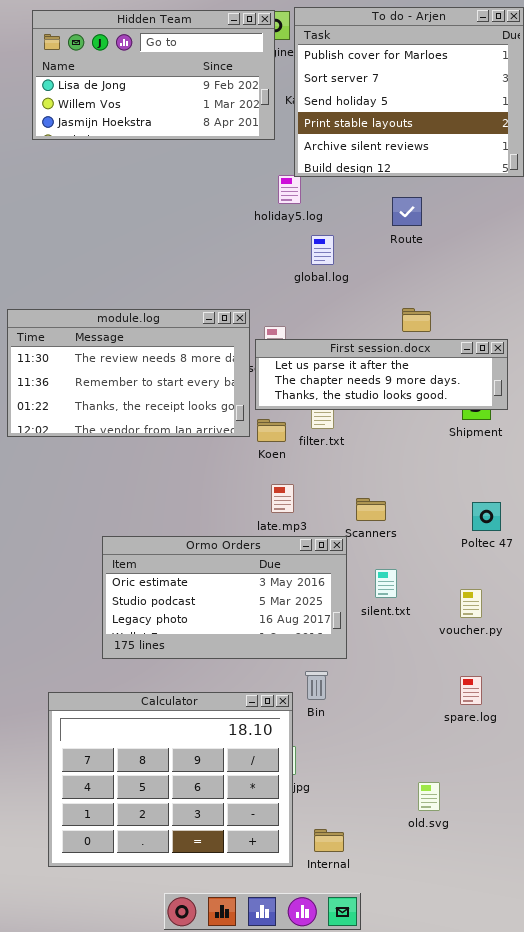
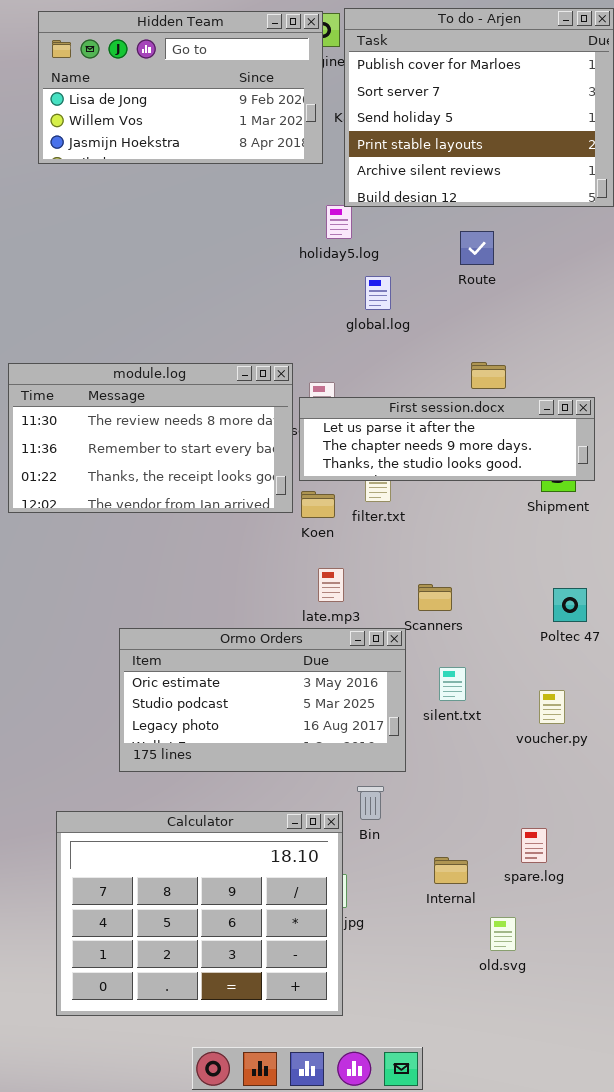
spare.log: [460,676,482,705] -> [521,828,547,863], moved
Internal: [314,829,344,852] -> [434,857,468,884], moved

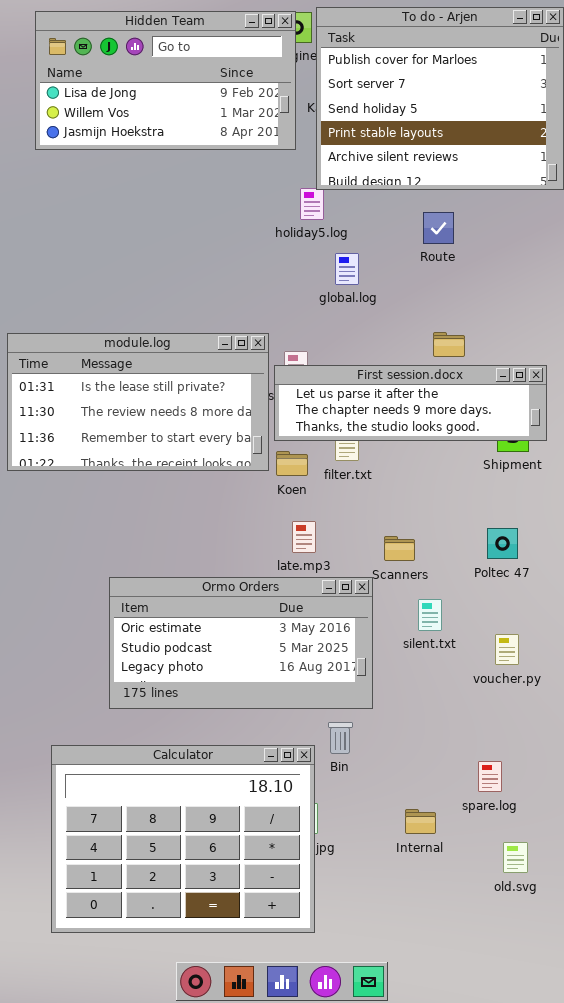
module.log: [8,363,293,513] -> [7,333,269,471], scrolled up 1 row
Poltec 47: [553,588,587,622] -> [487,528,518,559], moved
silent.txt: [439,667,466,701] -> [418,599,442,631], moved
Internal: [434,857,468,884] -> [405,809,436,834], moved
old.svg: [490,917,516,951] -> [503,842,528,873], moved

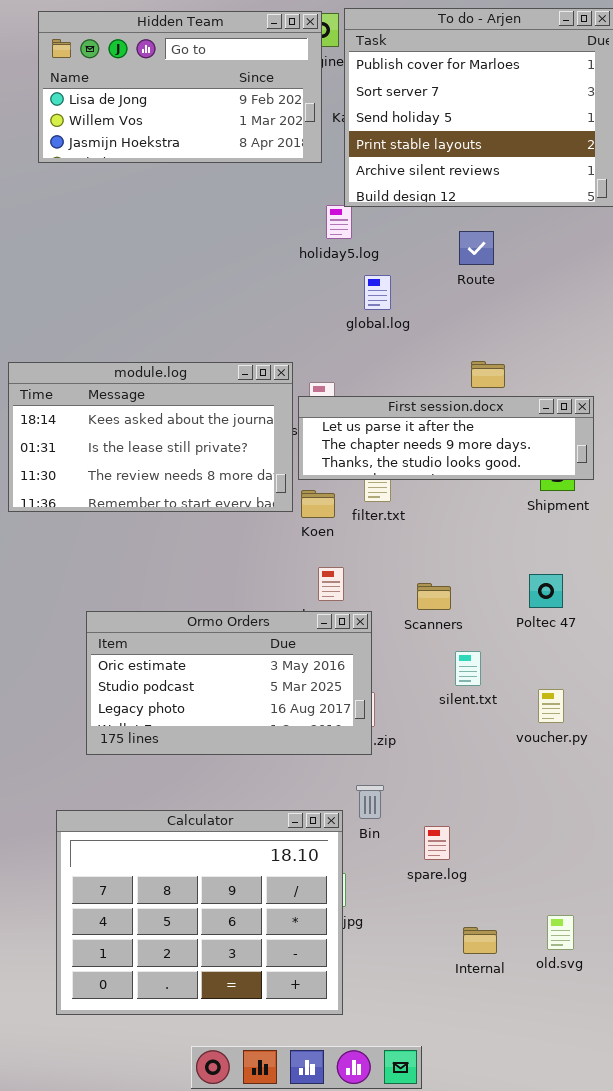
module.log: [7,333,269,471] -> [8,362,293,512], scrolled up 1 row
Ormo Orders: [109,577,373,709] -> [86,611,372,755], moved
spare.log: [478,761,502,792] -> [424,826,450,860], moved
Internal: [405,809,436,834] -> [463,927,497,954], moved

